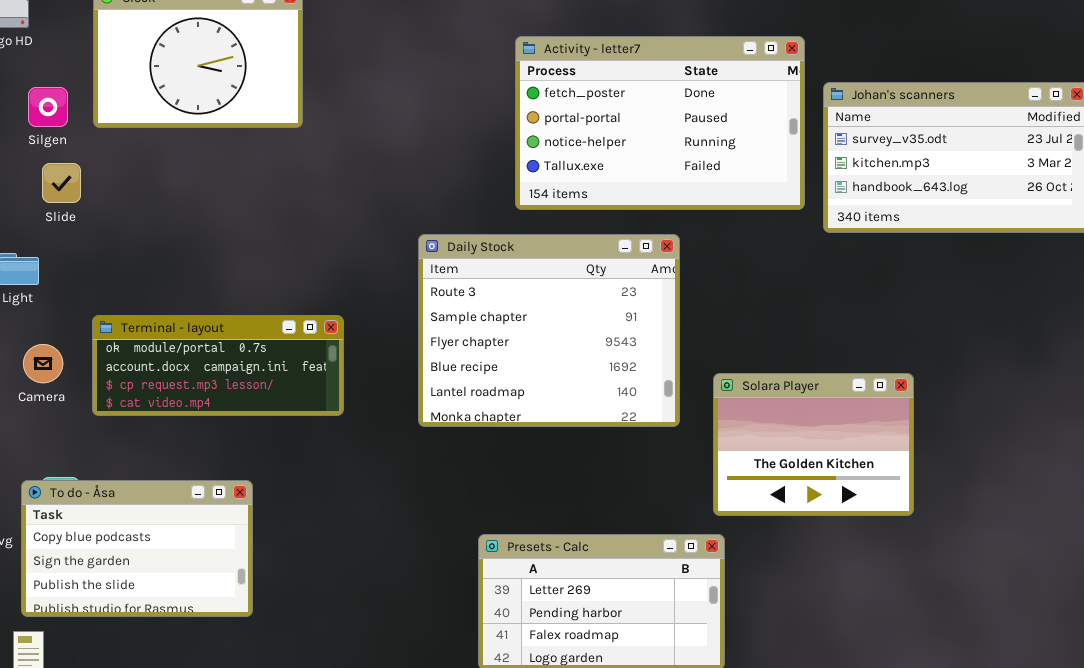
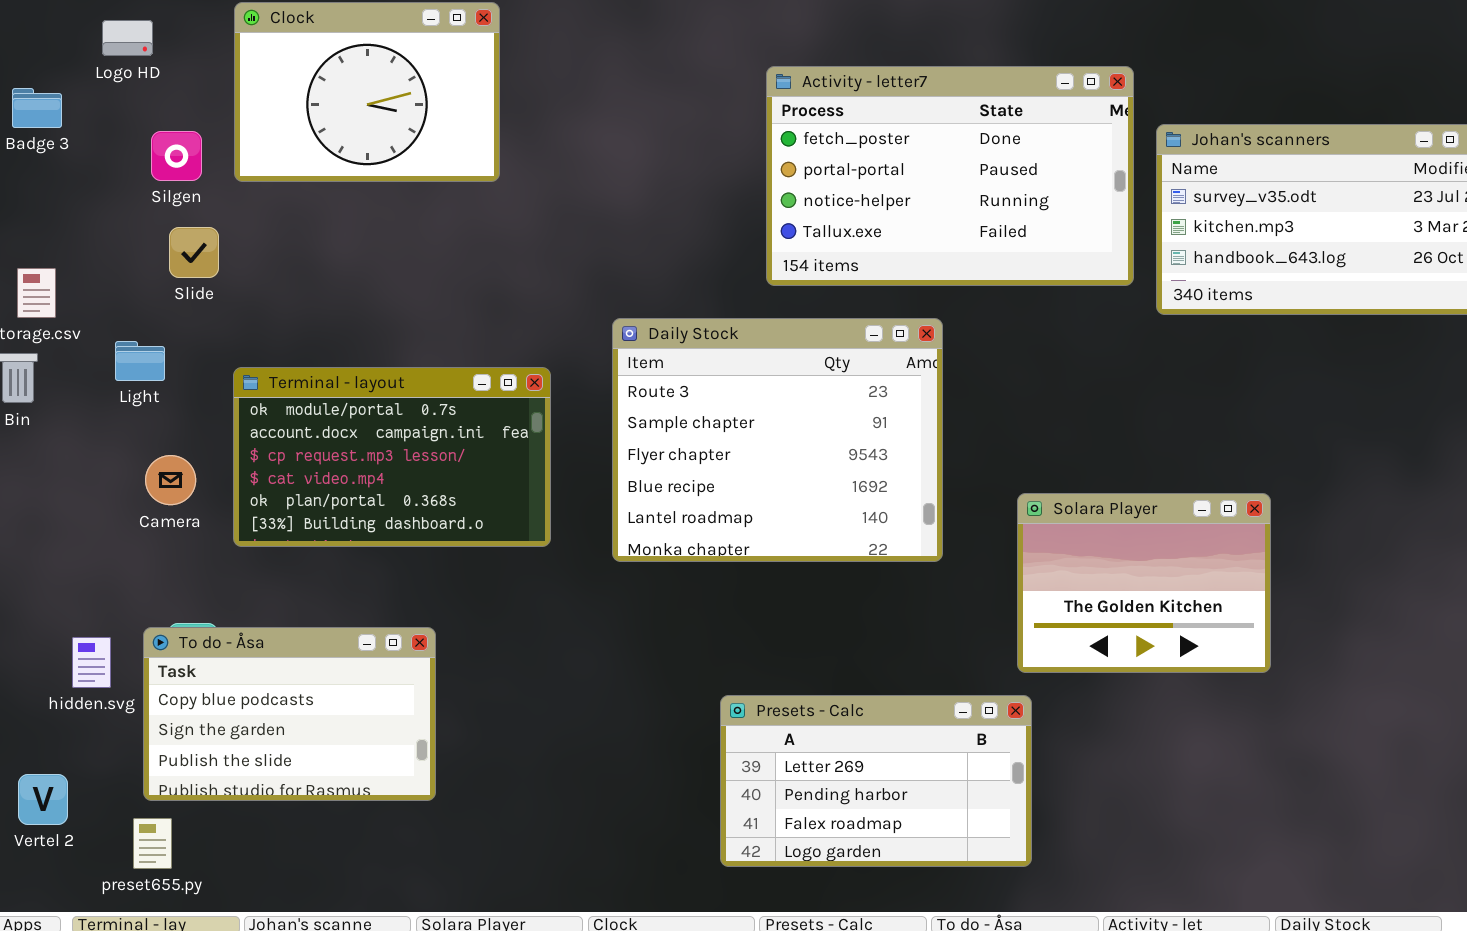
Daily Stock: [418,234,680,427] -> [612,318,943,562], moved
Terminal - layout: [92,315,344,416] -> [233,367,551,547], resized

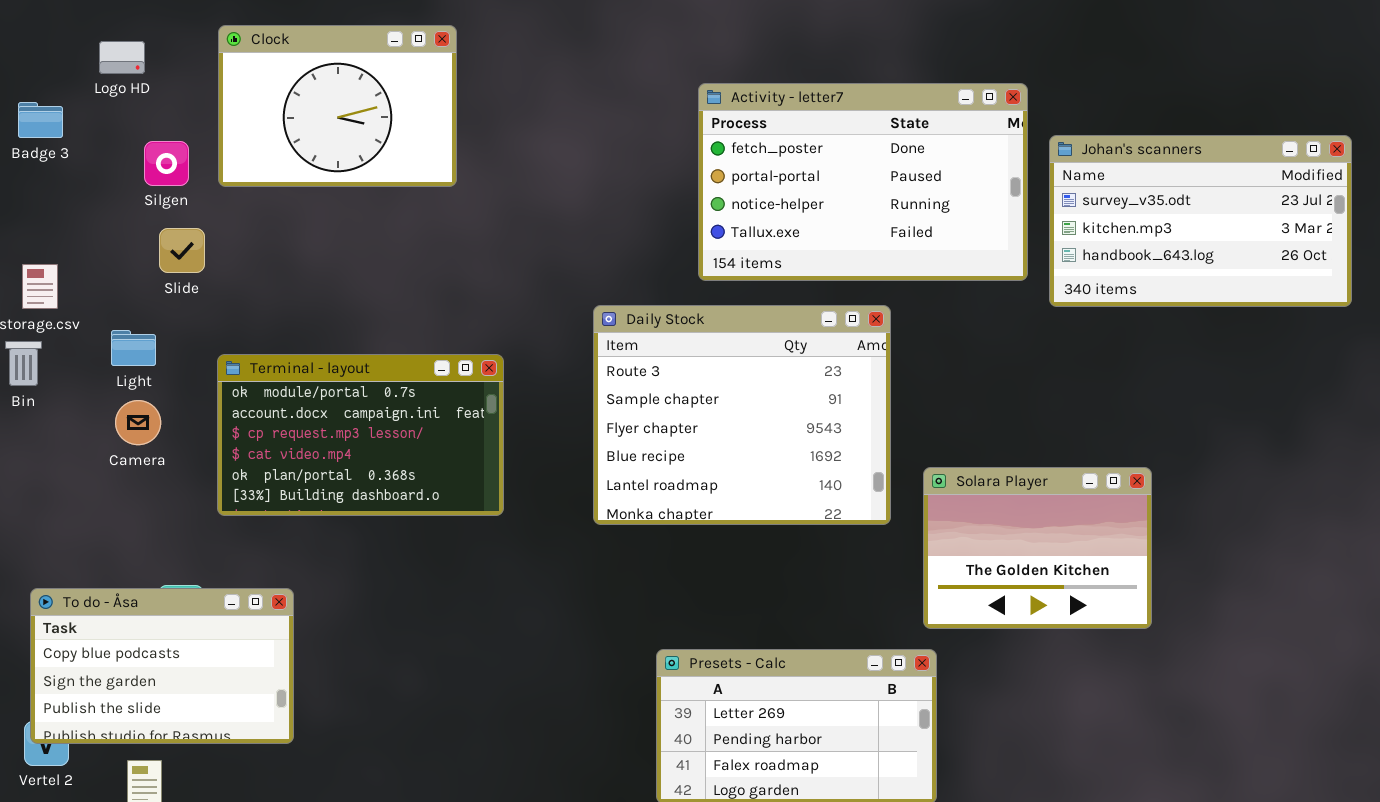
Daily Stock: [612,318,943,562] -> [593,305,891,525], moved
Camera: [145,455,196,505] -> [115,400,161,445], moved
To do - Åsa: [143,627,436,801] -> [30,588,294,744], moved

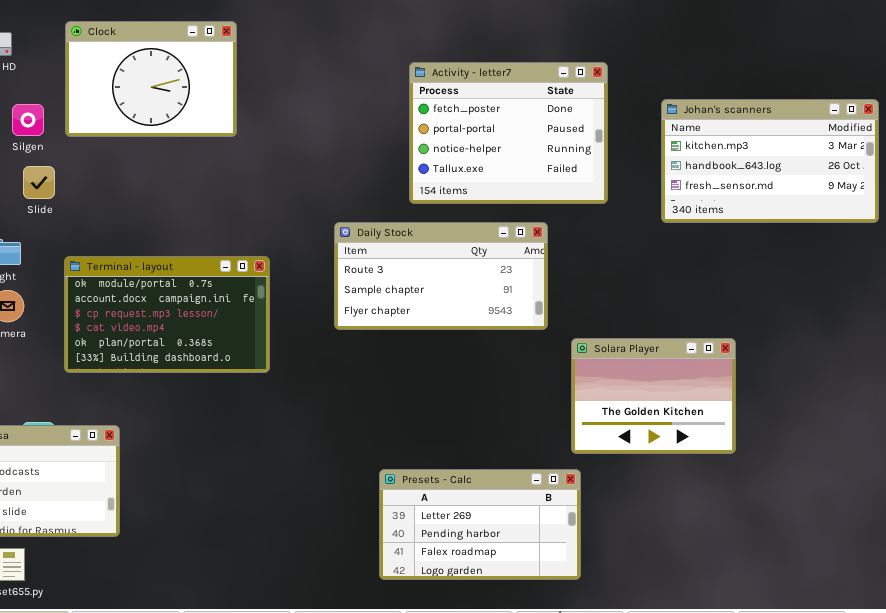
Activity - letter7: [698,83,1028,281] -> [409,62,608,204], resized
Johan's scanners: [1049,135,1352,307] -> [661,99,879,223], scrolled down 1 row
Daily Stock: [593,305,891,525] -> [334,222,548,330], resized

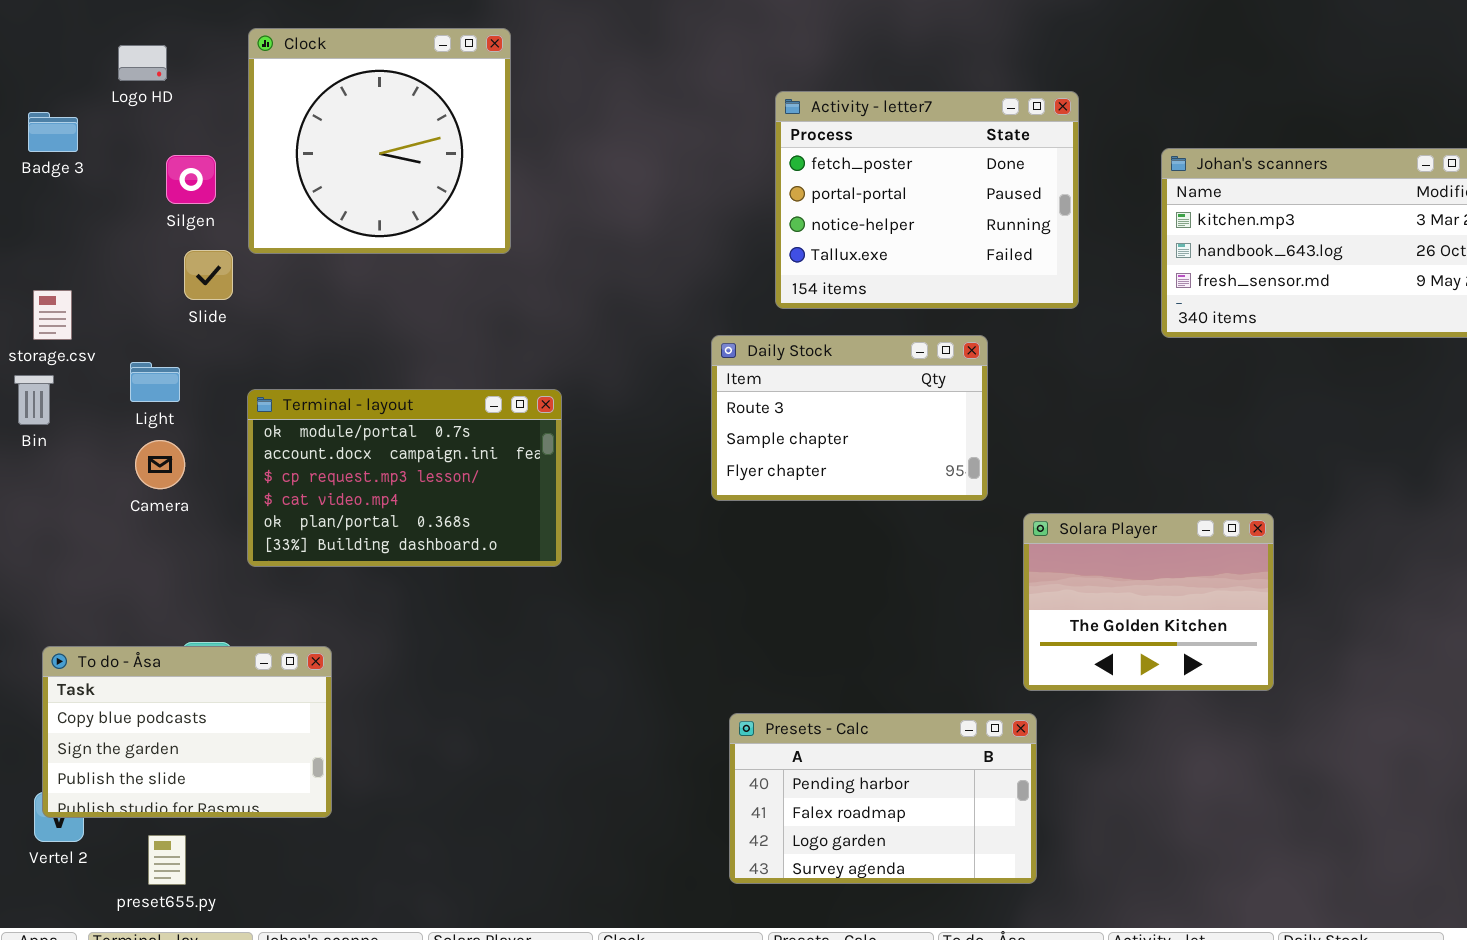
Clock: [65,21,237,137] -> [248,28,511,254], resized
Daily Stock: [334,222,548,330] -> [711,335,988,501], resized
Presets - Calc: [379,469,581,580] -> [729,713,1037,884], scrolled down 1 row

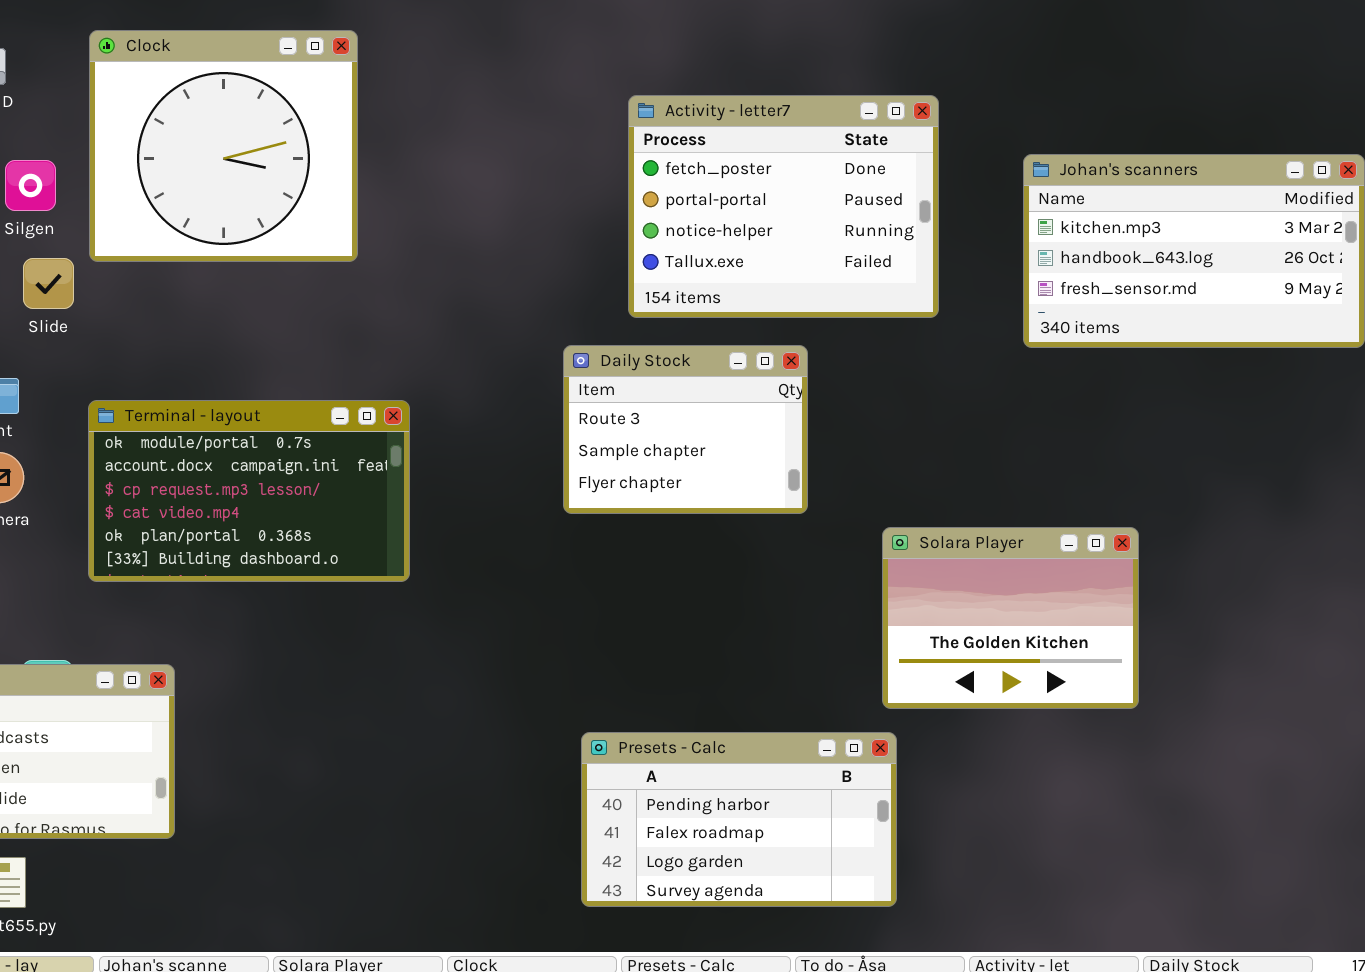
Daily Stock: [711,335,988,501] -> [563,345,808,514], resized

